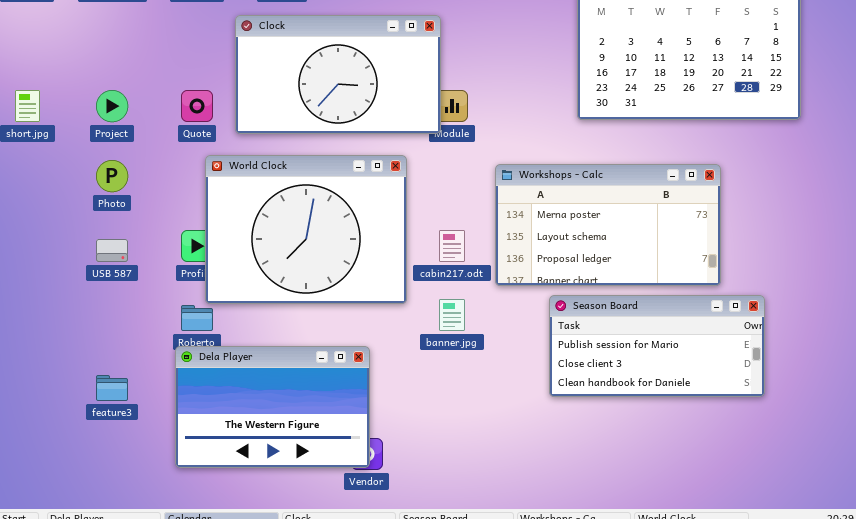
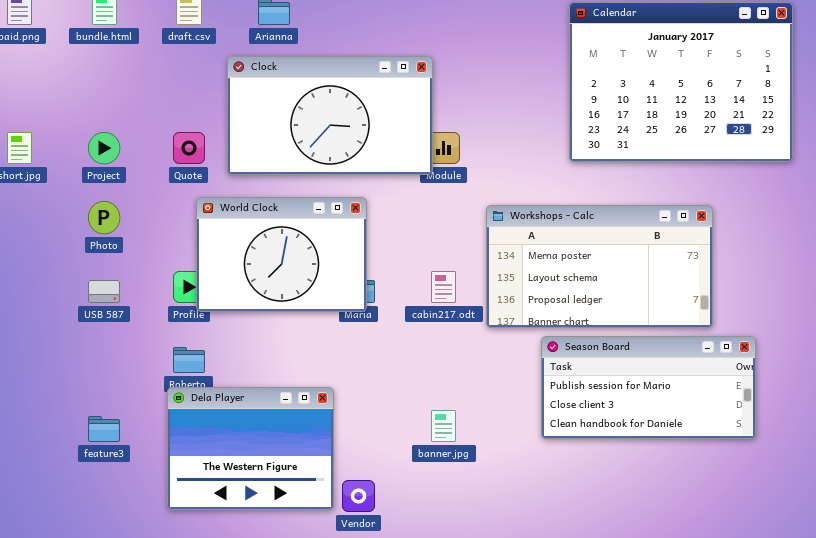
World Clock: [205,155,407,304] -> [196,197,367,312], resized
banner.jpg: [439,299,465,331] -> [431,410,456,442], moved
Dela Player: [175,346,370,468] -> [167,387,334,510], resized

